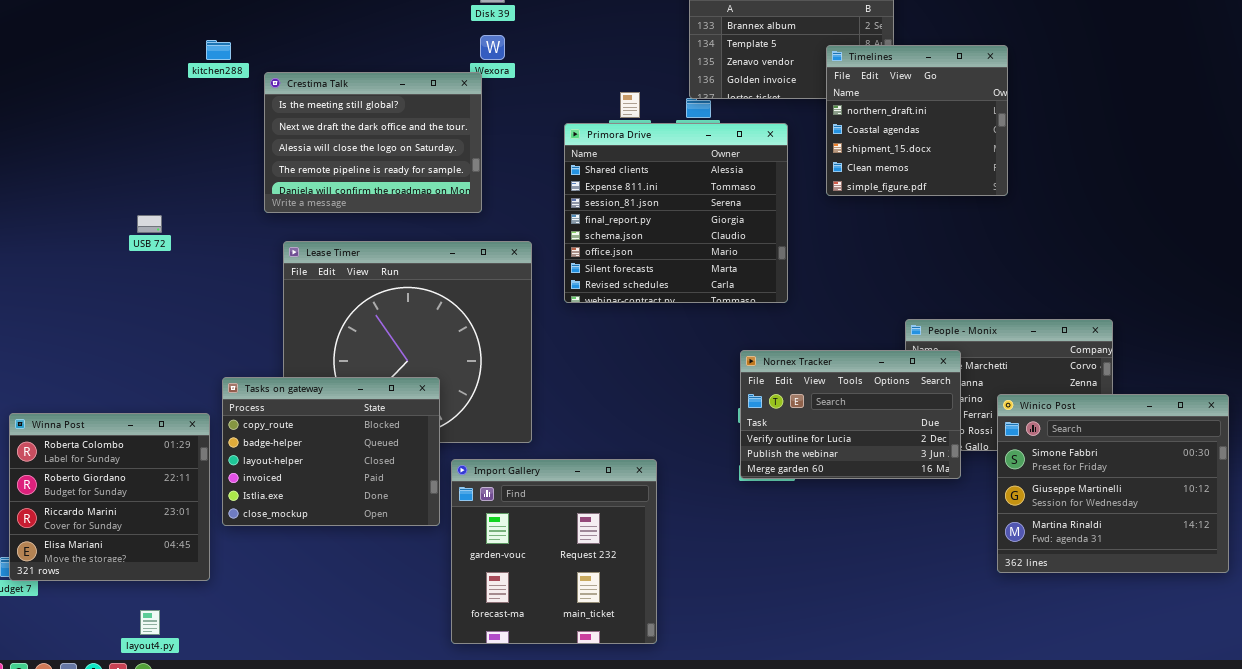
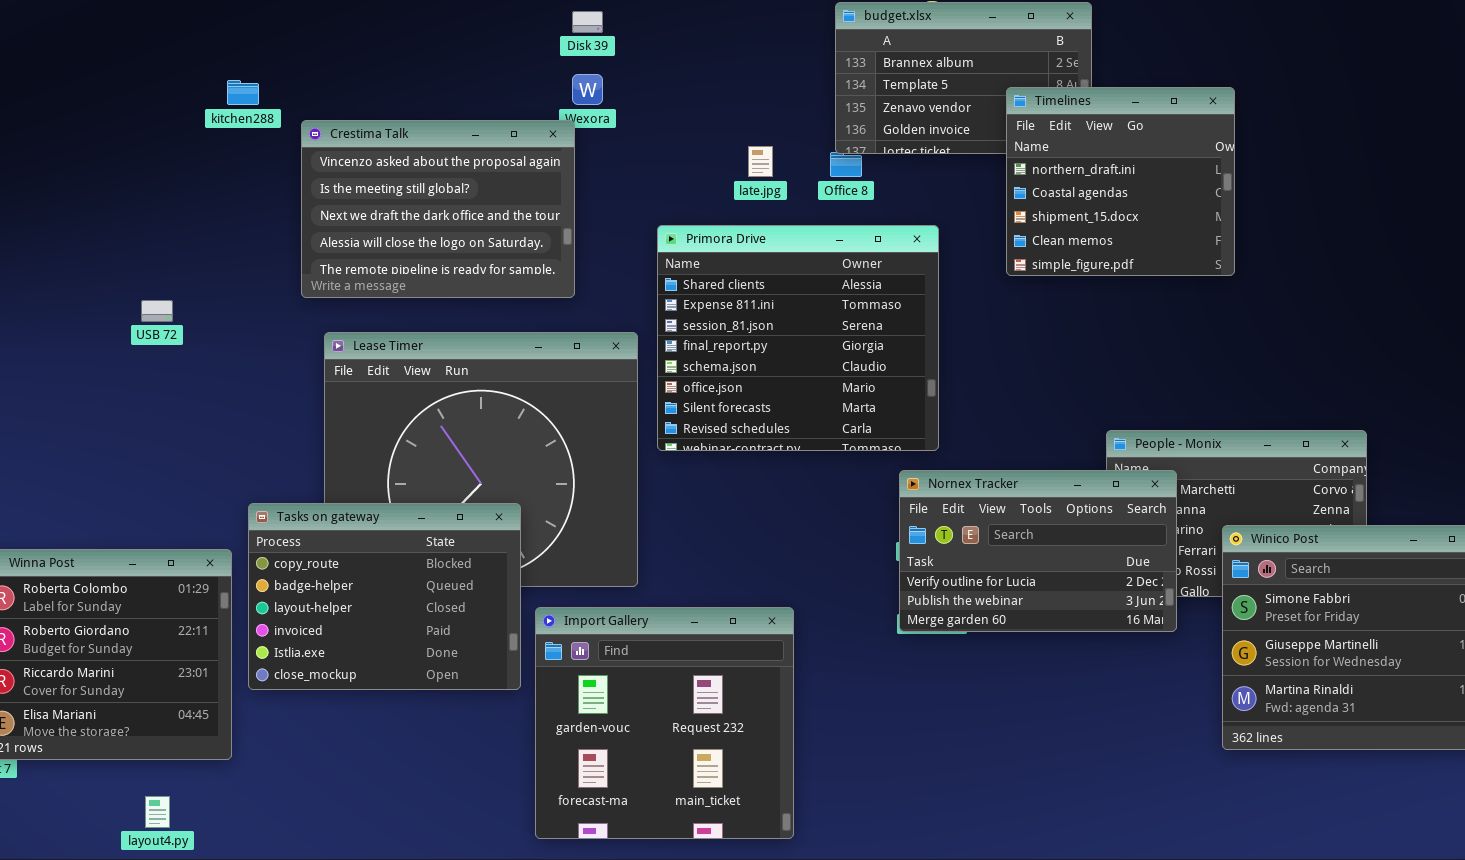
Crestima Talk: [264,72,482,213] -> [301,120,575,298], scrolled up 1 row
Primora Drive: [564,123,788,303] -> [657,225,939,451], moved

